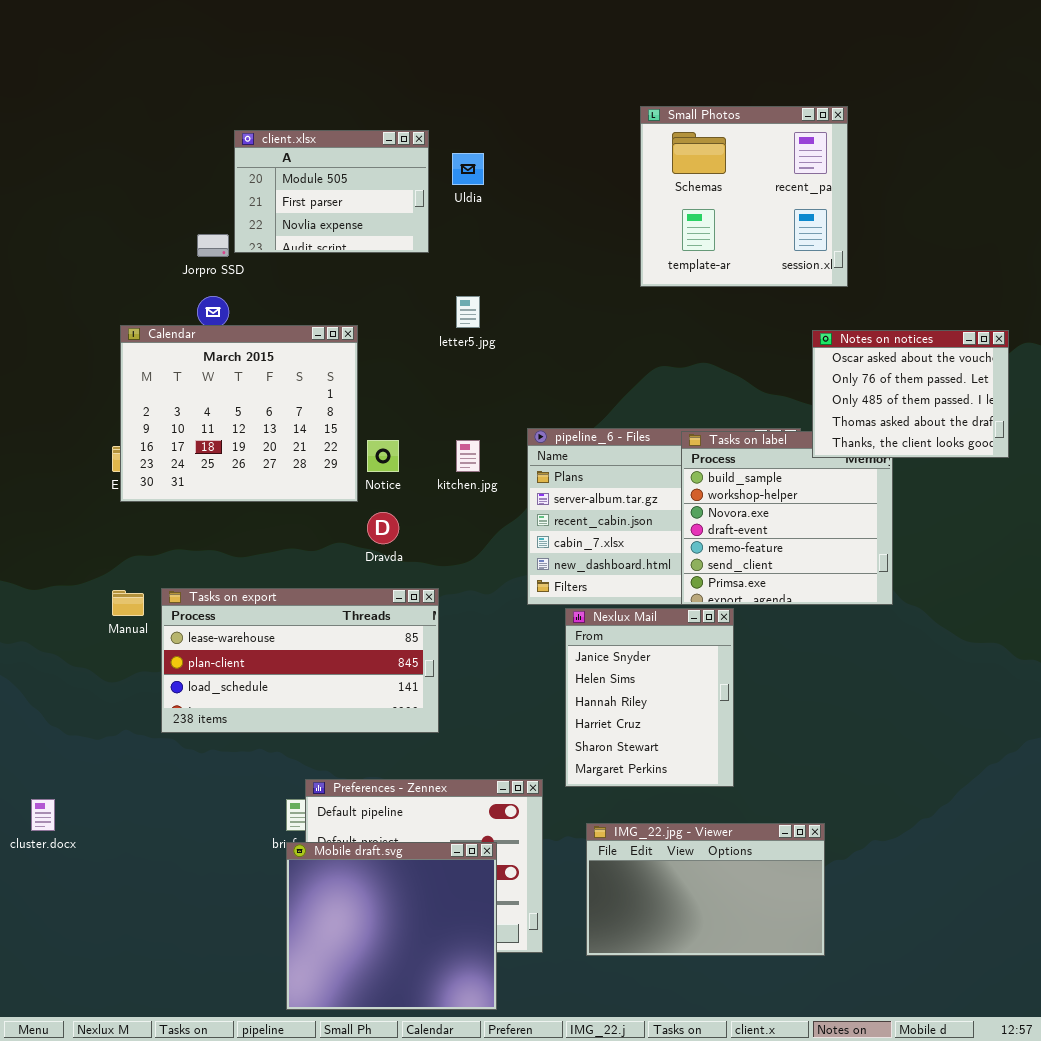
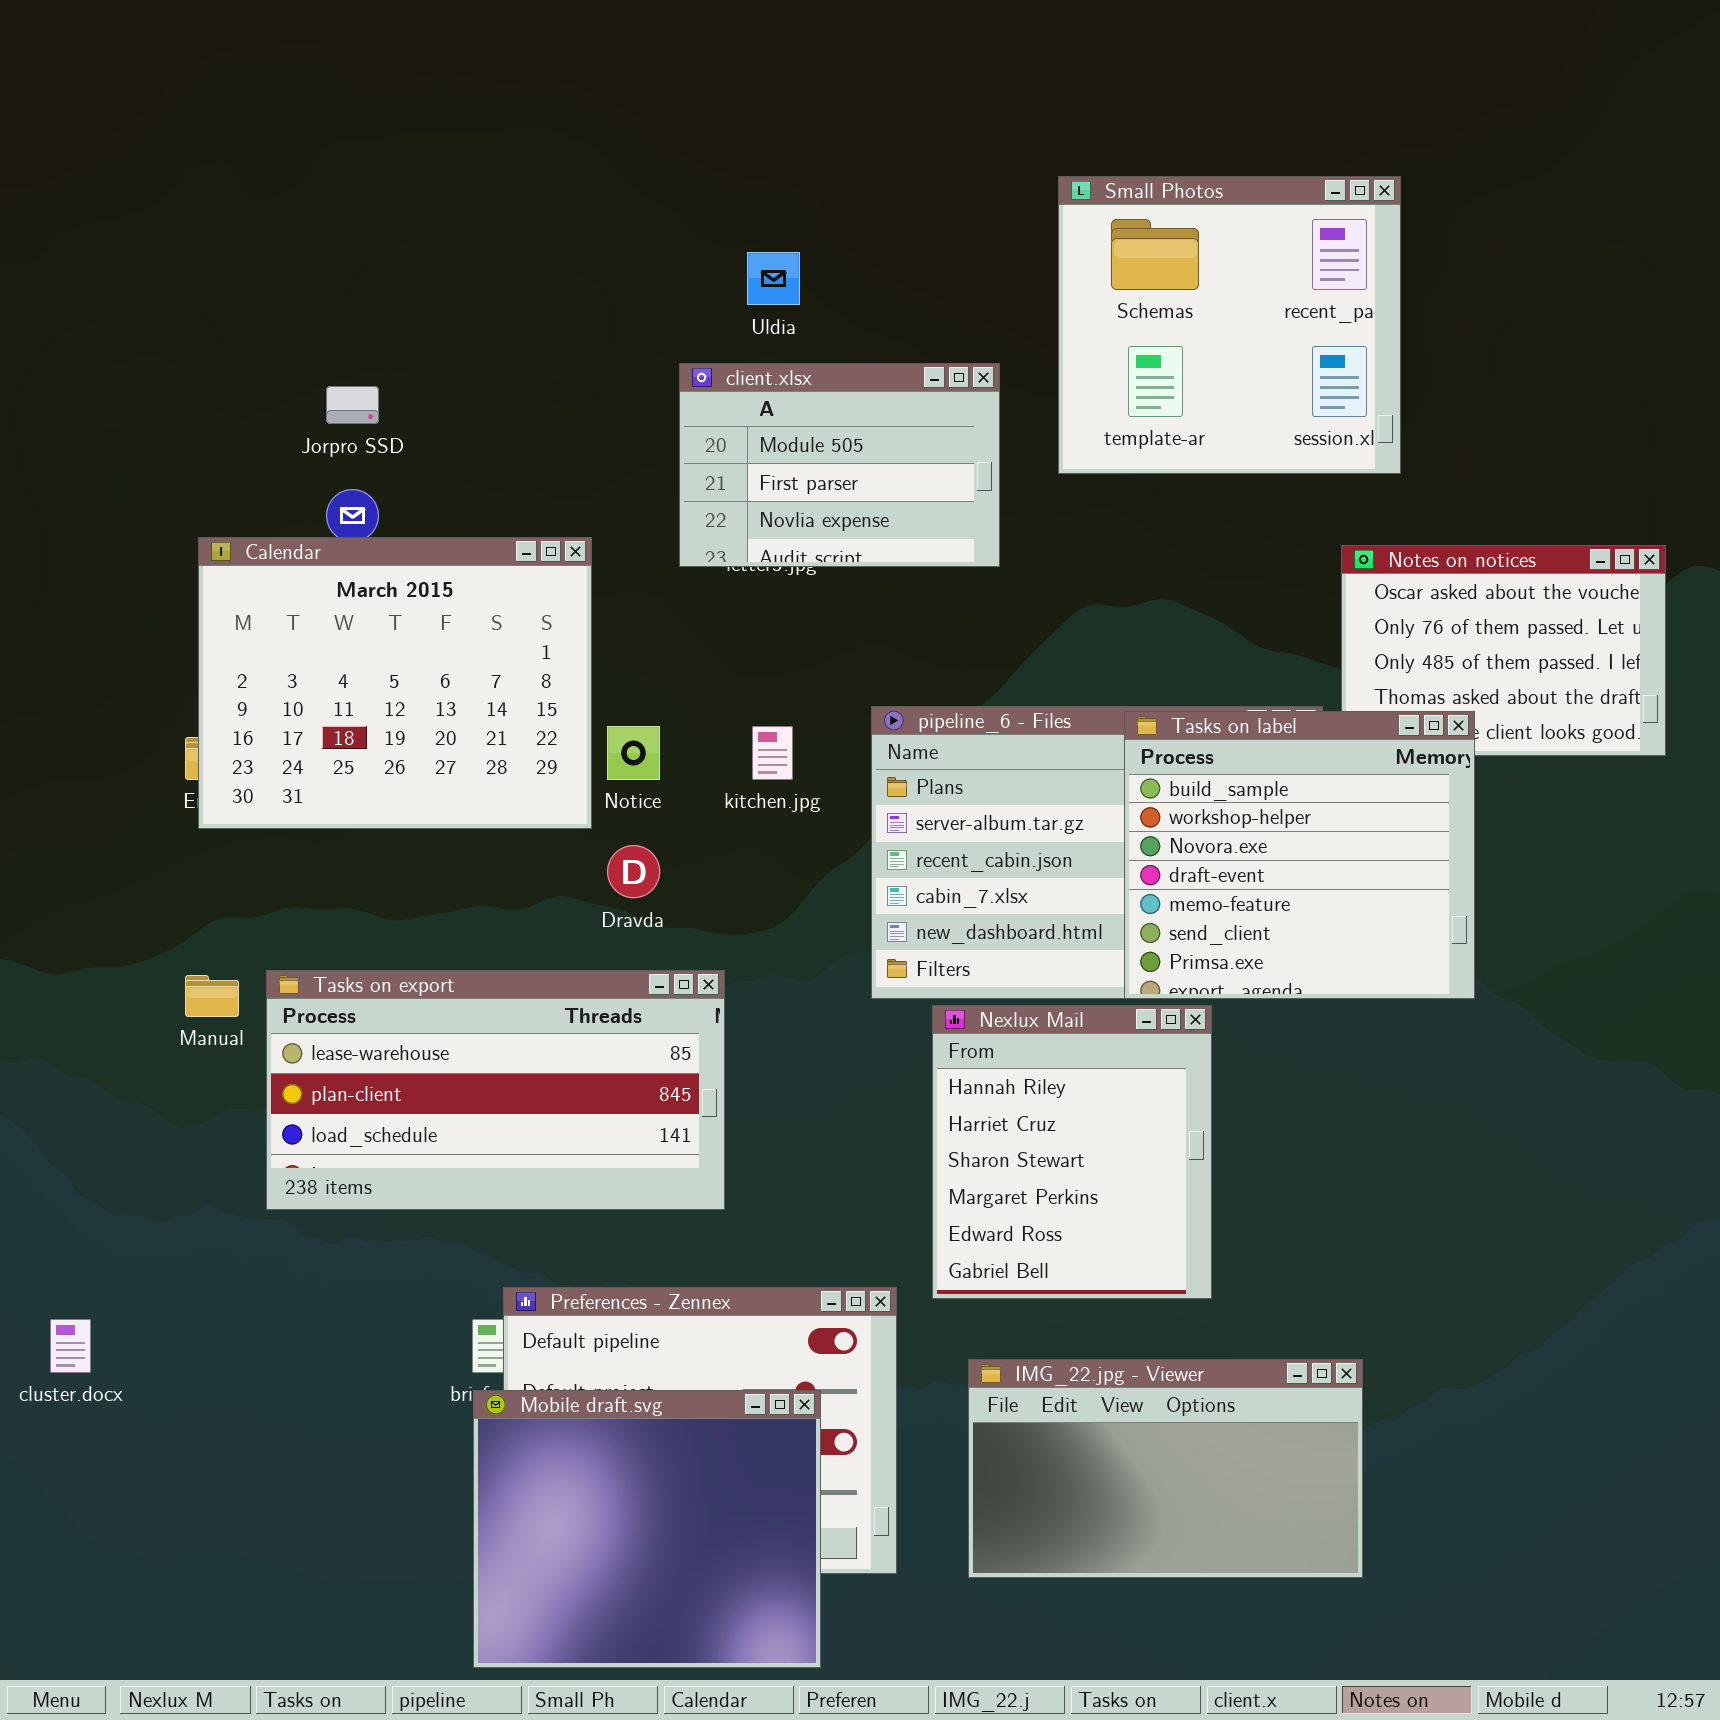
client.xlsx: [234,130,429,253] -> [679,363,1000,567], moved
Tasks on label: [681,431,893,605] -> [1124,711,1475,999], raised
Nexlux Mail: [565,608,734,787] -> [932,1005,1212,1299], scrolled down 2 rows

